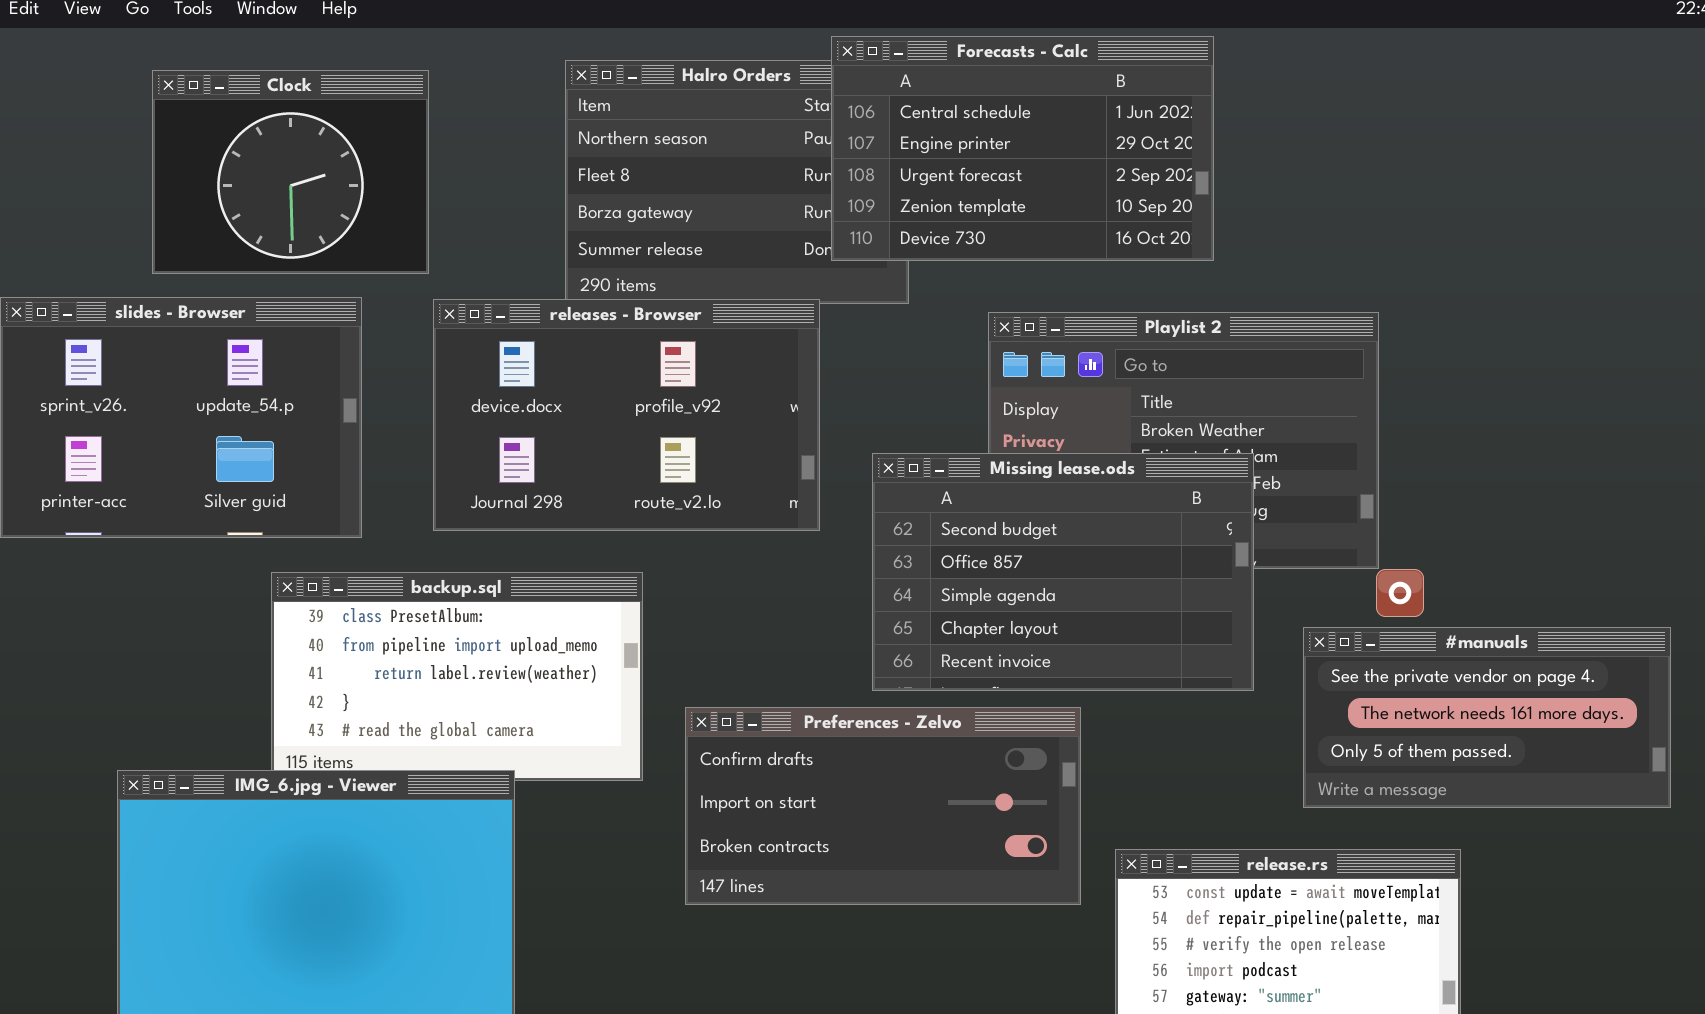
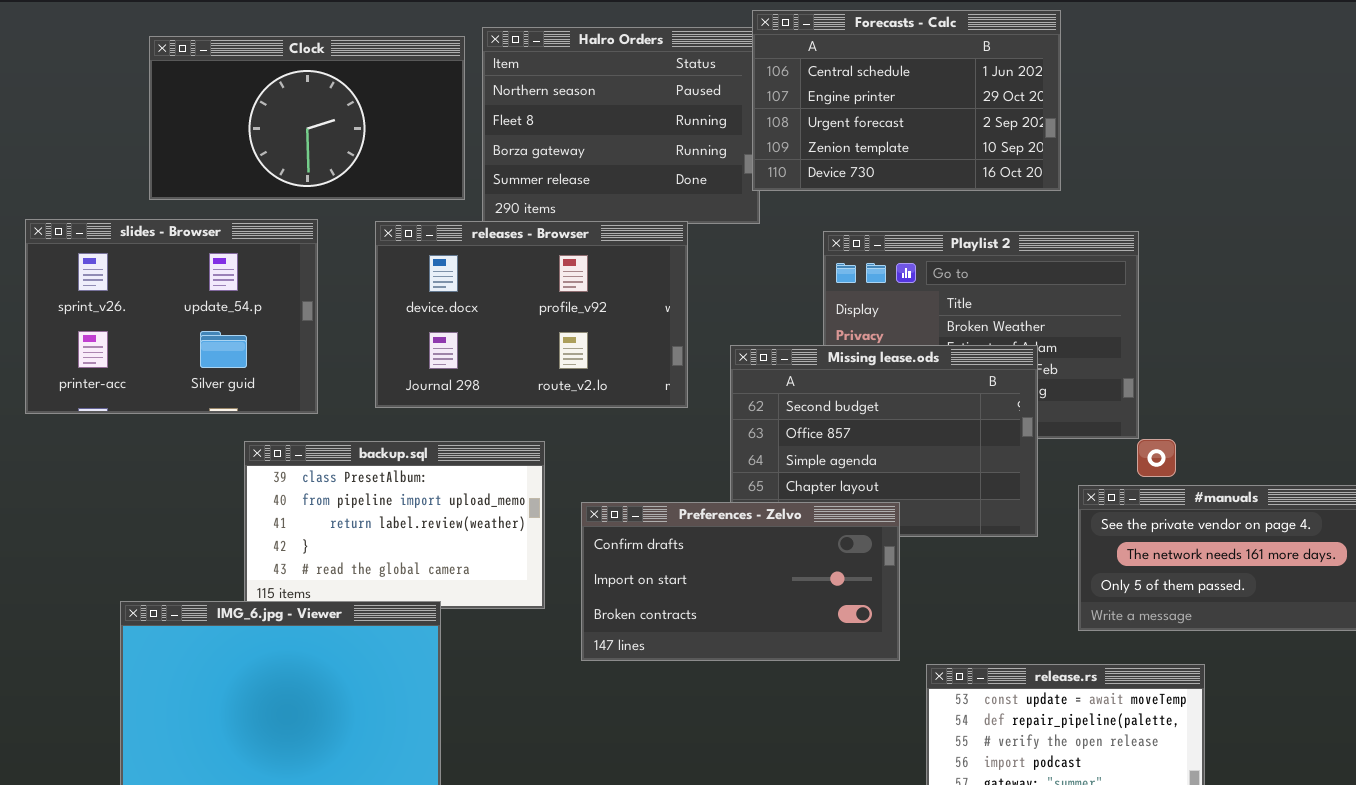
Forecasts - Calc: [831,36,1214,261] -> [752,10,1061,191], moved
Clock: [152,70,429,274] -> [149,36,465,200], resized
Preferences - Zelvo: [685,707,1081,905] -> [581,502,900,661], moved

